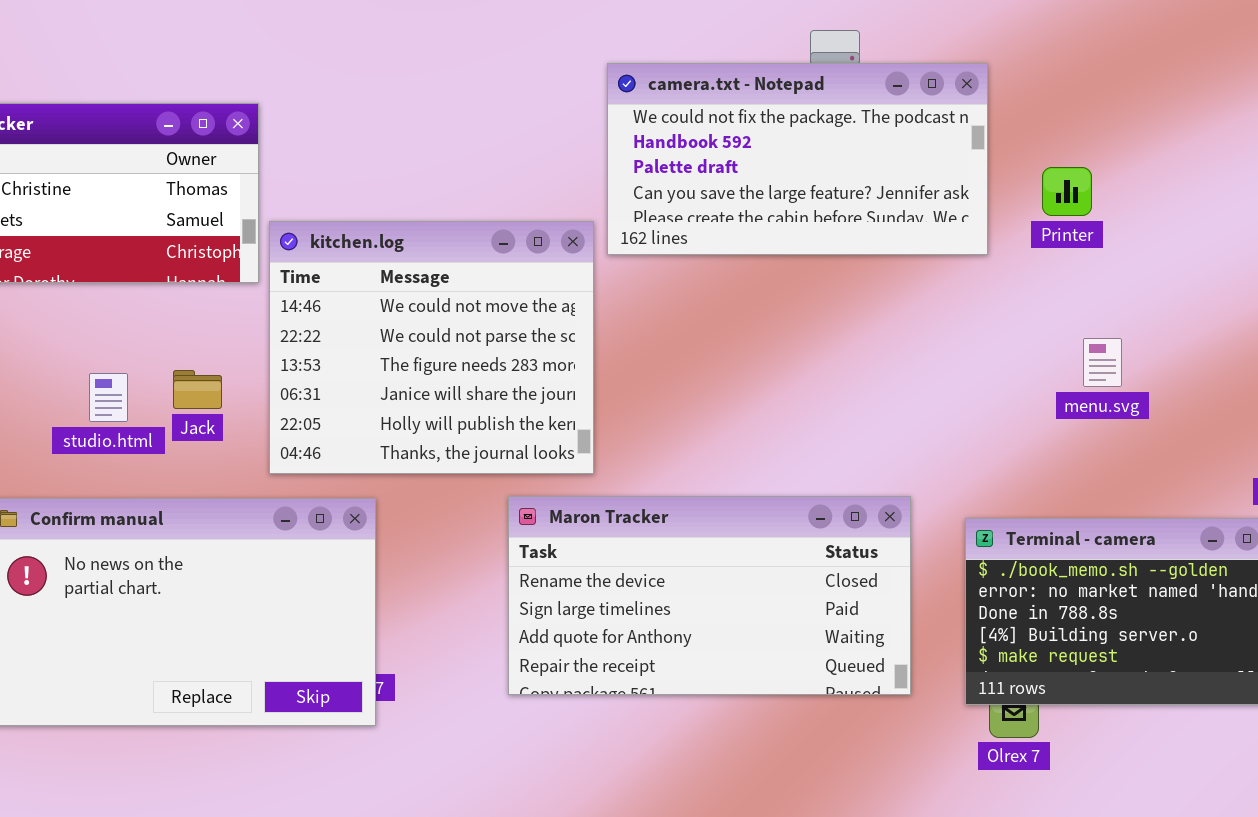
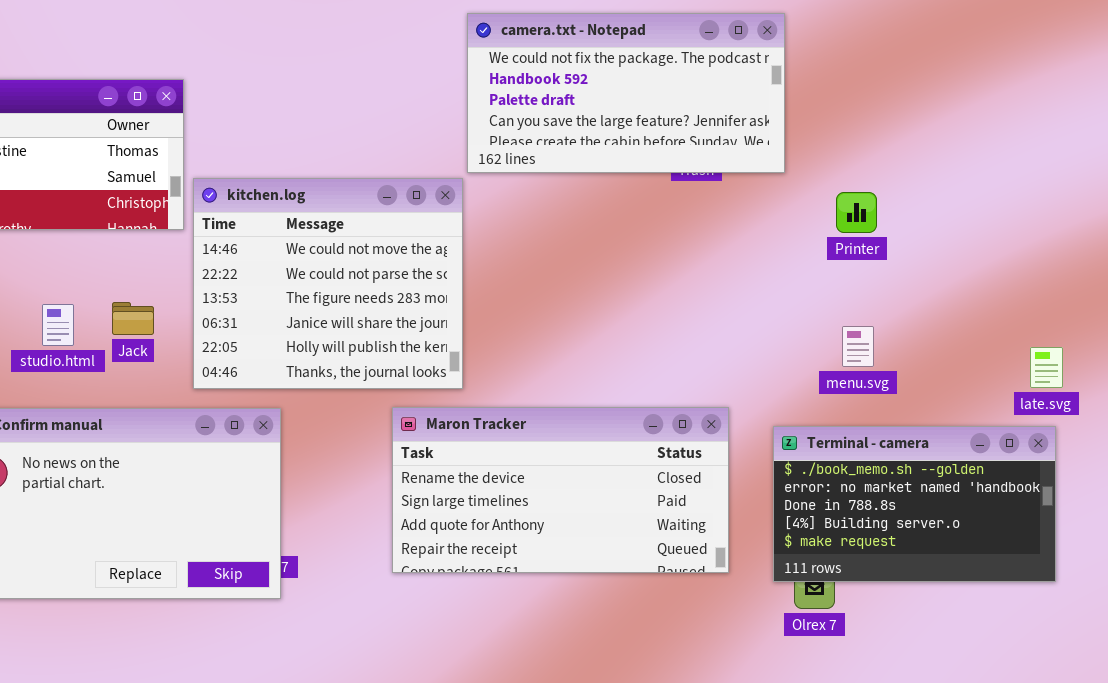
camera.txt - Notepad: [607,63,988,255] -> [467,13,785,173], moved
Printer: [1042,167,1092,216] -> [836,192,877,233], moved
menu.svg: [1083,338,1122,387] -> [842,326,874,367], moved

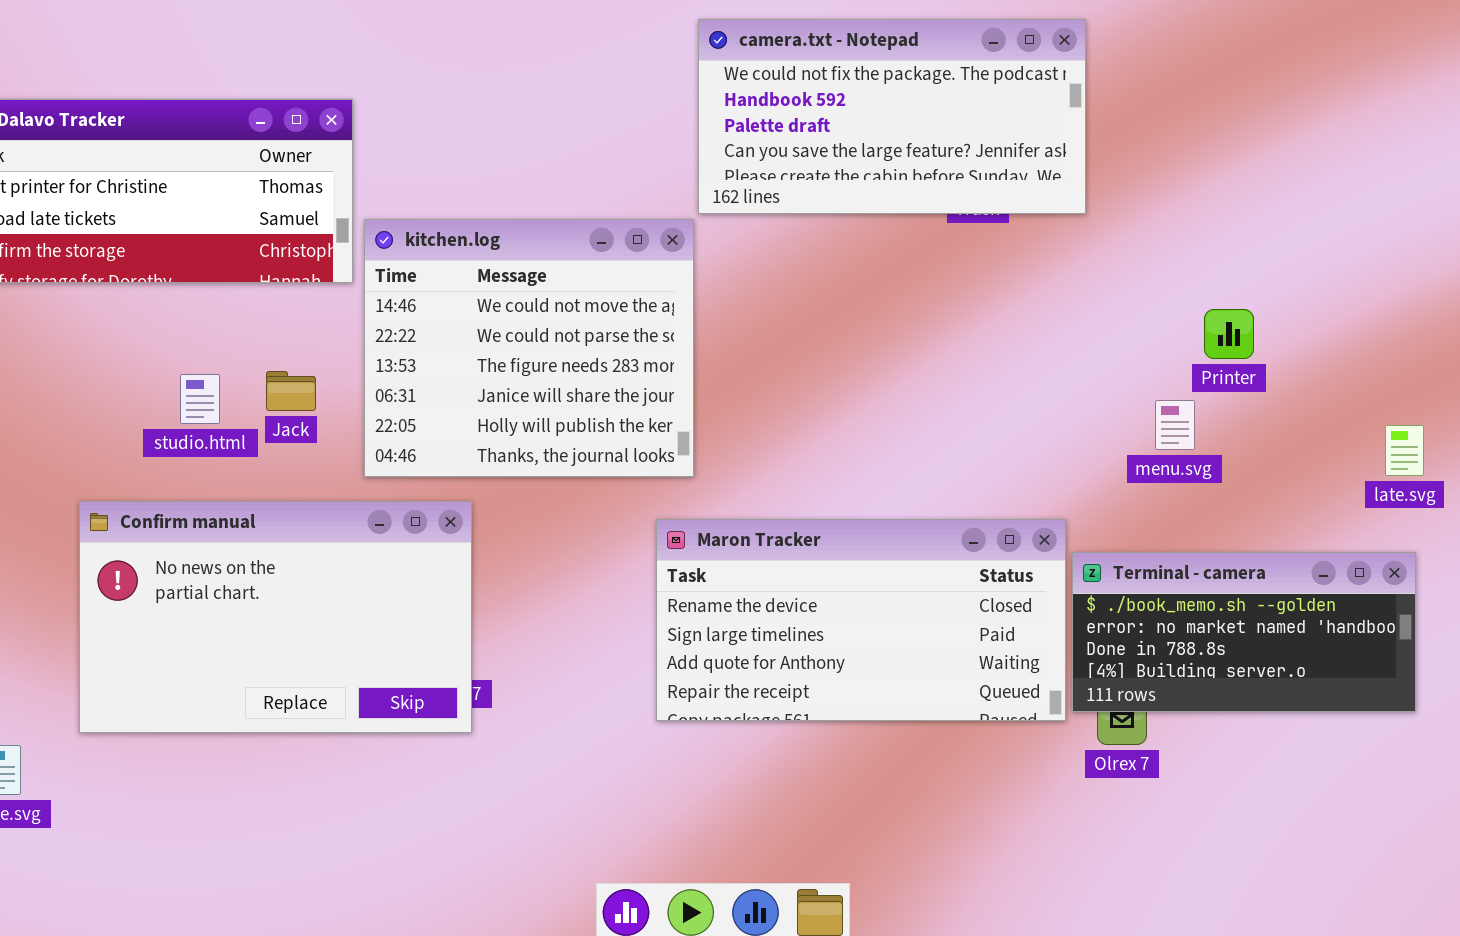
Printer: [836,192,877,233] -> [1204,309,1254,359], moved
Maron Tracker: [392,407,729,573] -> [656,519,1066,721], moved
Terminal - camera: [773,426,1056,582] -> [1072,552,1416,712], resized

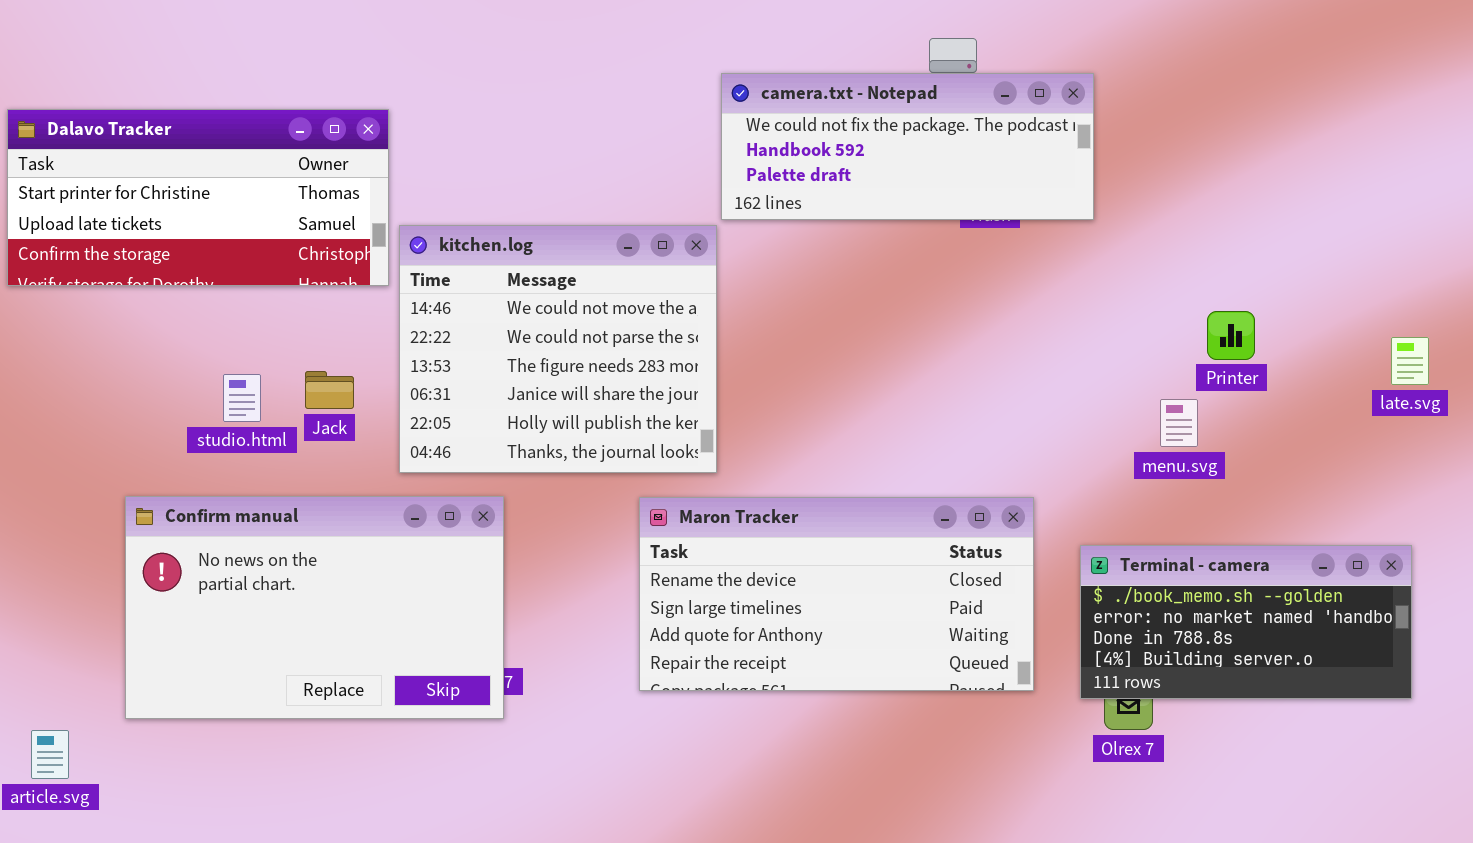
camera.txt - Notepad: [698,19,1086,214] -> [721,73,1094,220], resized
late.svg: [1385,425,1424,476] -> [1391,337,1429,385], moved
Maron Tracker: [656,519,1066,721] -> [639,497,1034,691], moved

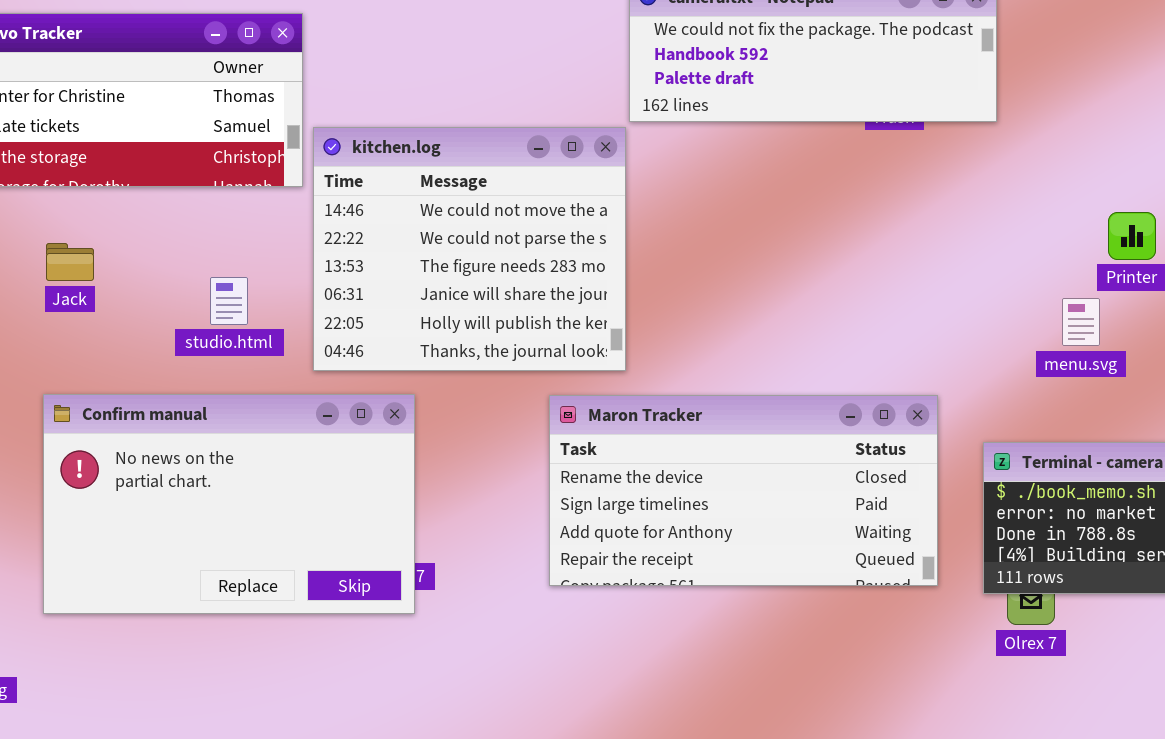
Jack: [305,371,354,409] -> [46,243,94,281], moved
studio.html: [223,374,261,422] -> [210,277,248,325], moved

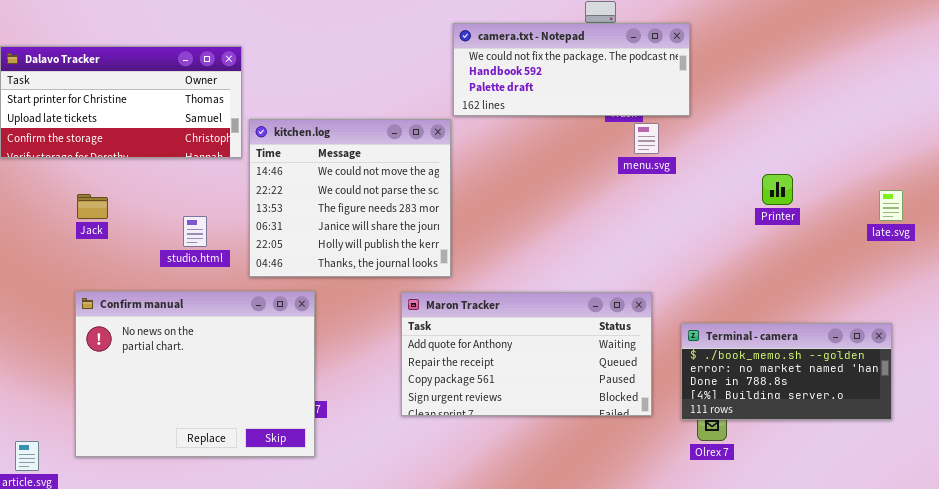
menu.svg: [1062,298,1100,346] -> [634,123,659,154], moved
Confirm manual: [43,394,415,614] -> [75,291,315,457], resized
Maron Tracker: [549,395,938,586] -> [401,292,652,416], scrolled down 2 rows

